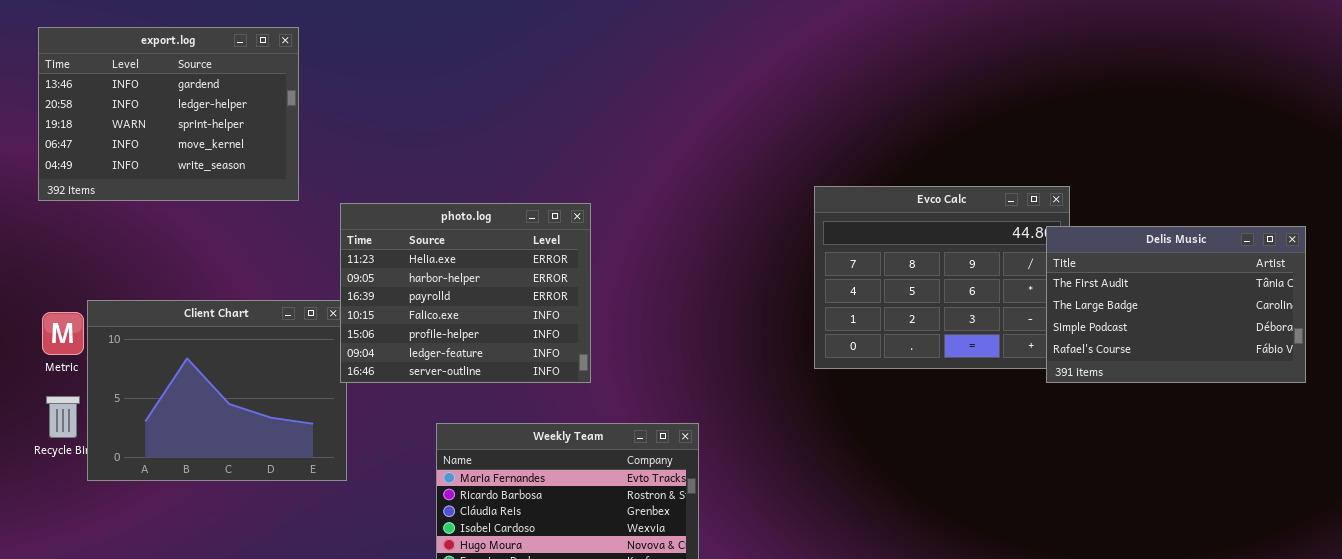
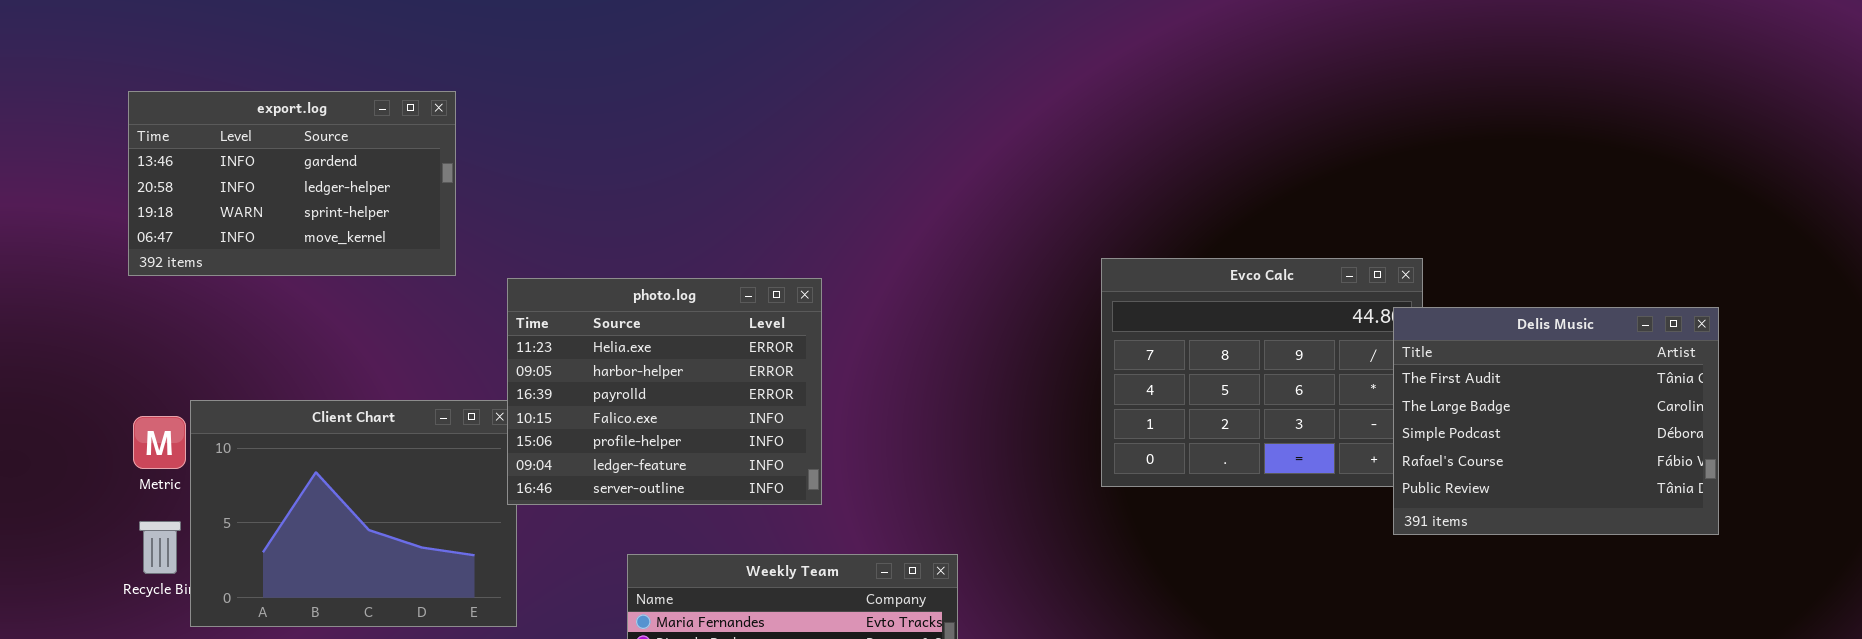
export.log: [38,27,299,201] -> [128,91,456,276], resized
Delis Music: [1046,226,1306,383] -> [1393,307,1719,535], resized

